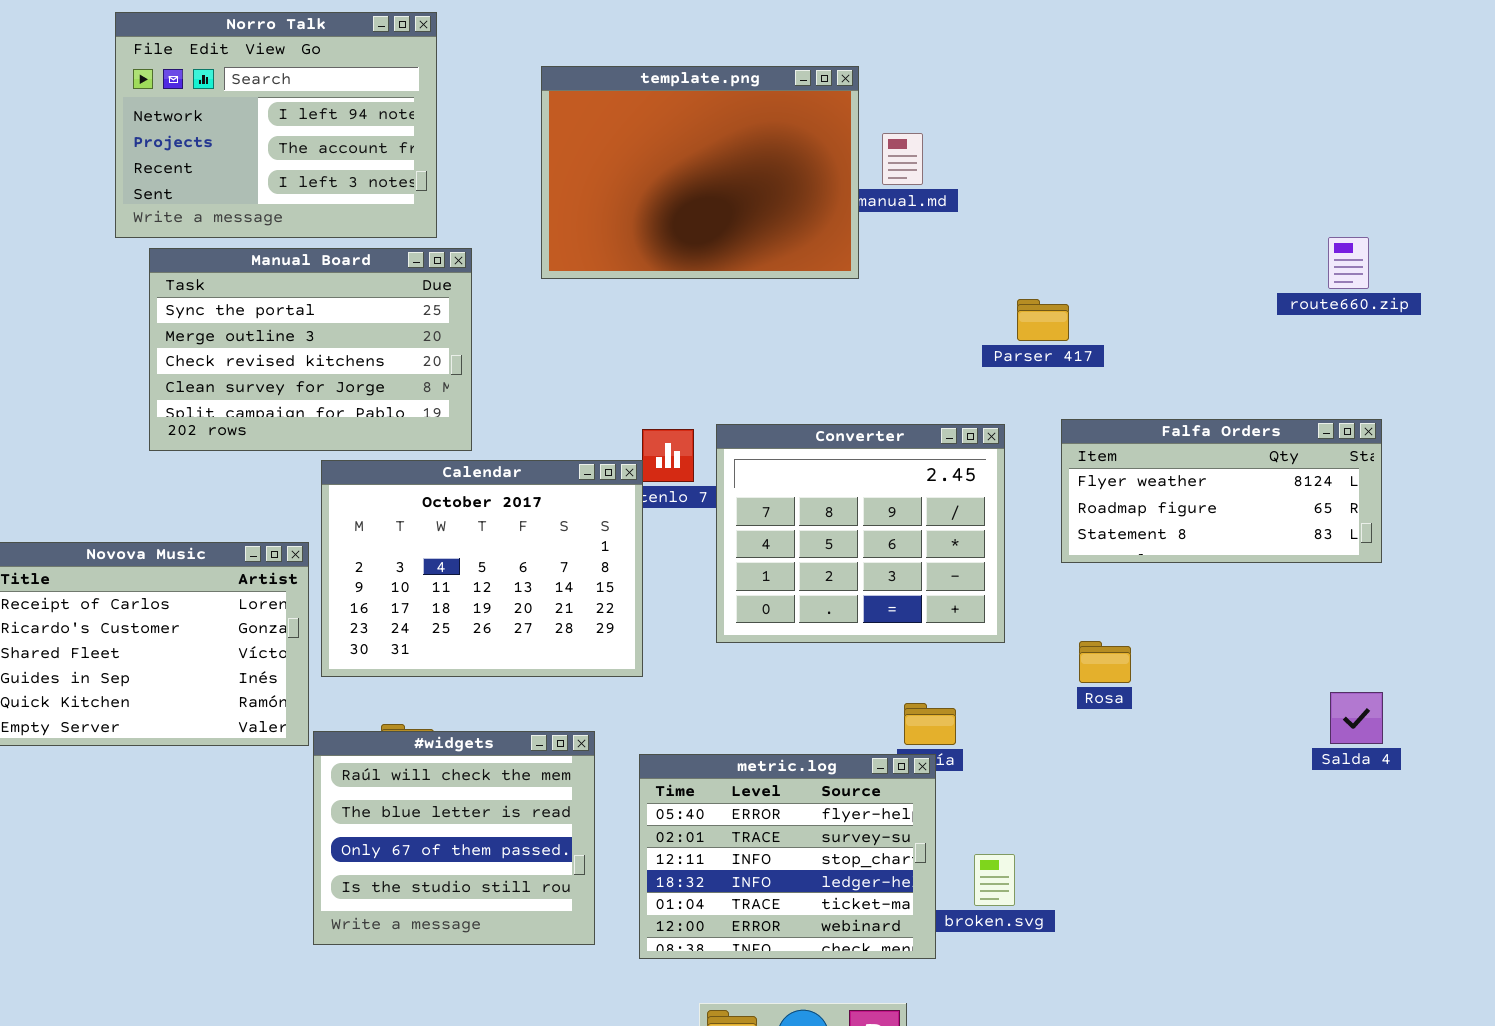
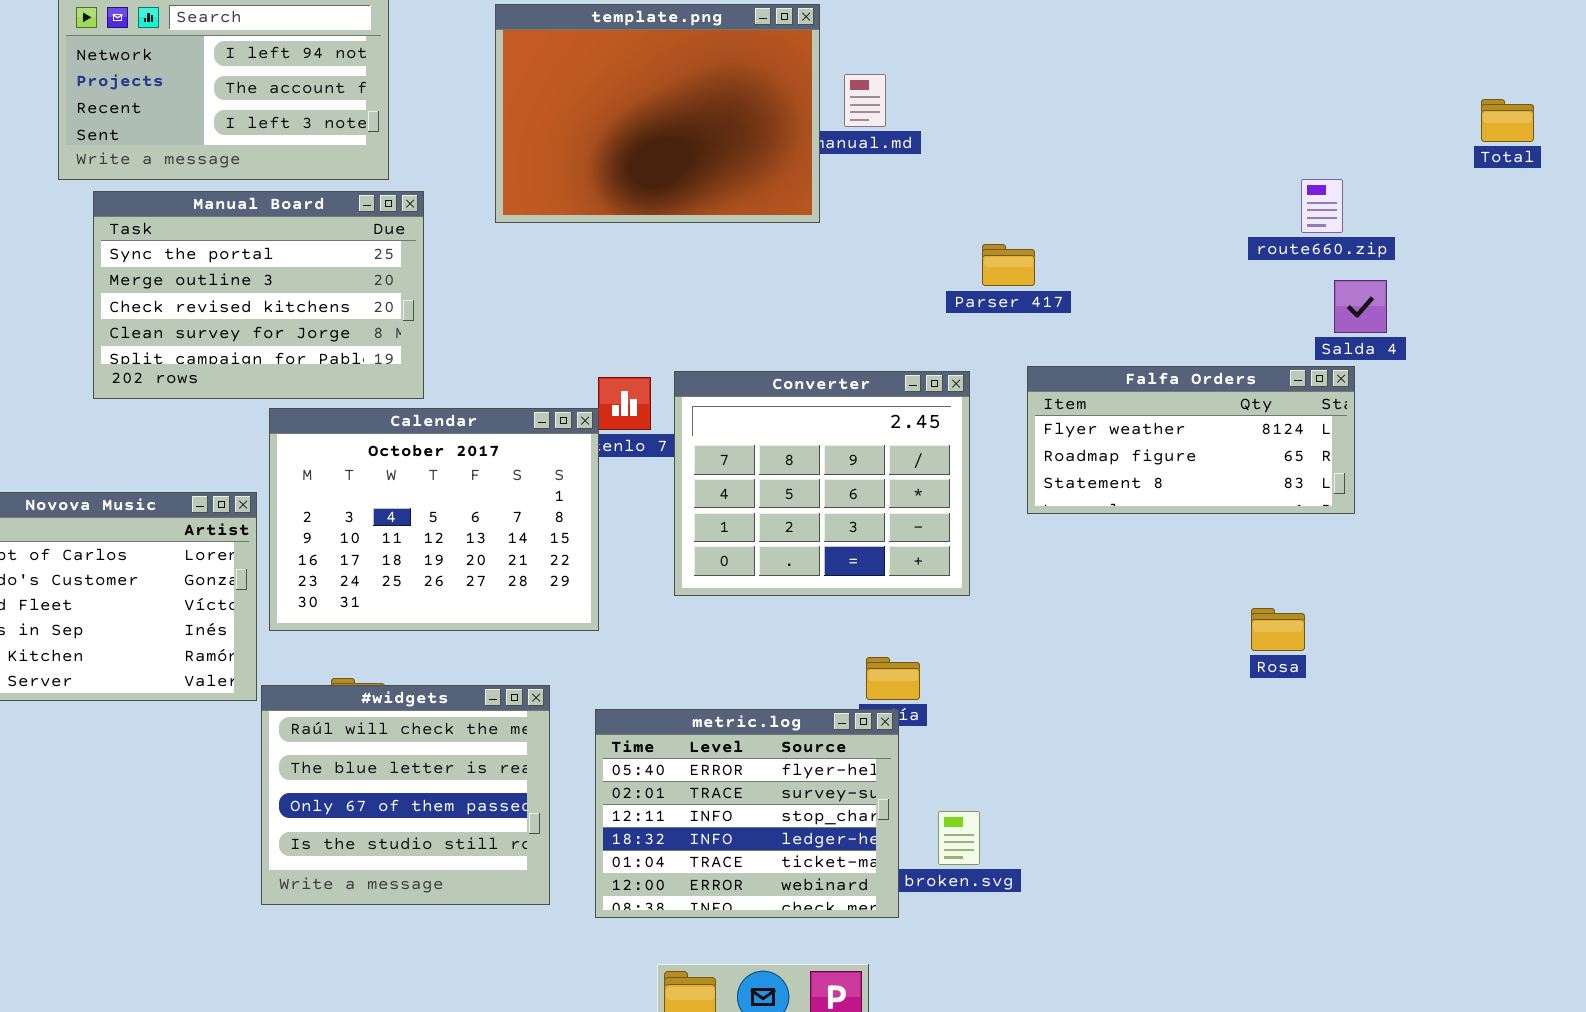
Rosa: [1079,641,1131,683] -> [1251,608,1305,651], moved
Salda 4: [1330,692,1383,744] -> [1334,280,1387,333], moved

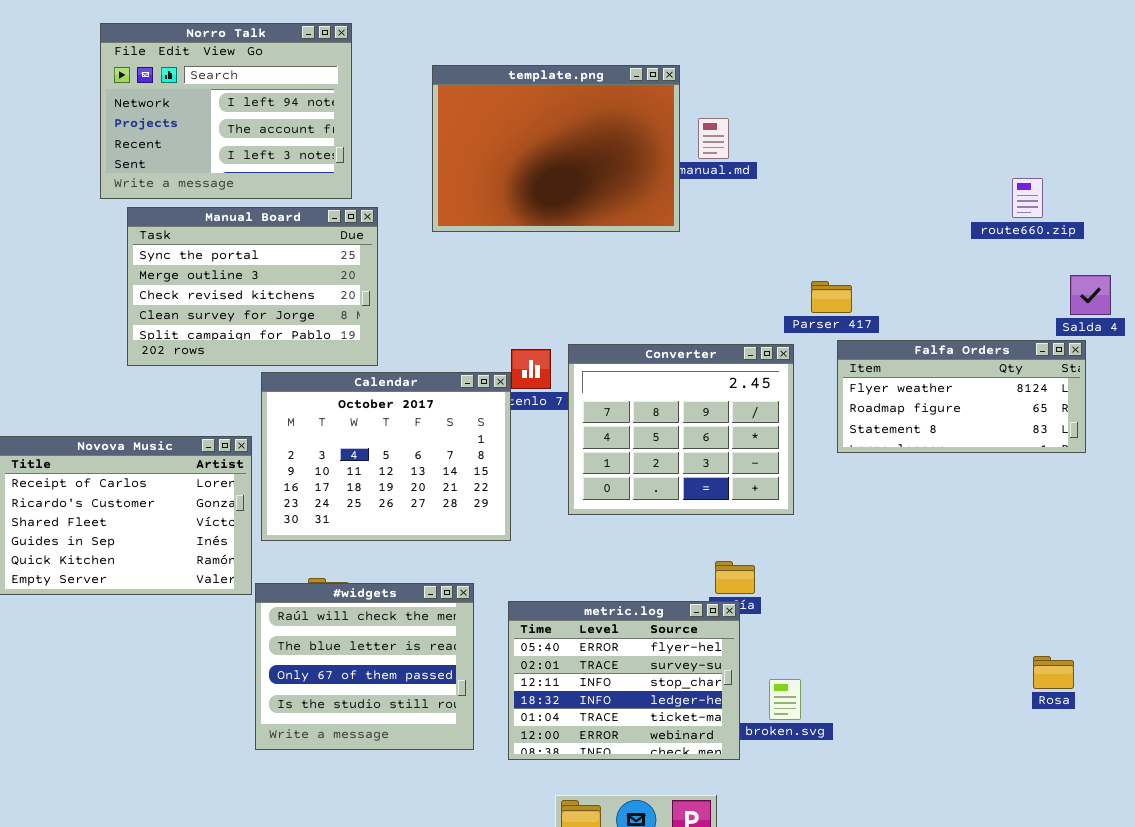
route660.zip: [1301,179,1343,233] -> [1012,178,1043,218], moved
Parser 417: [982,244,1035,286] -> [811,281,852,313], moved
Rosa: [1251,608,1305,651] -> [1033,656,1074,689], moved

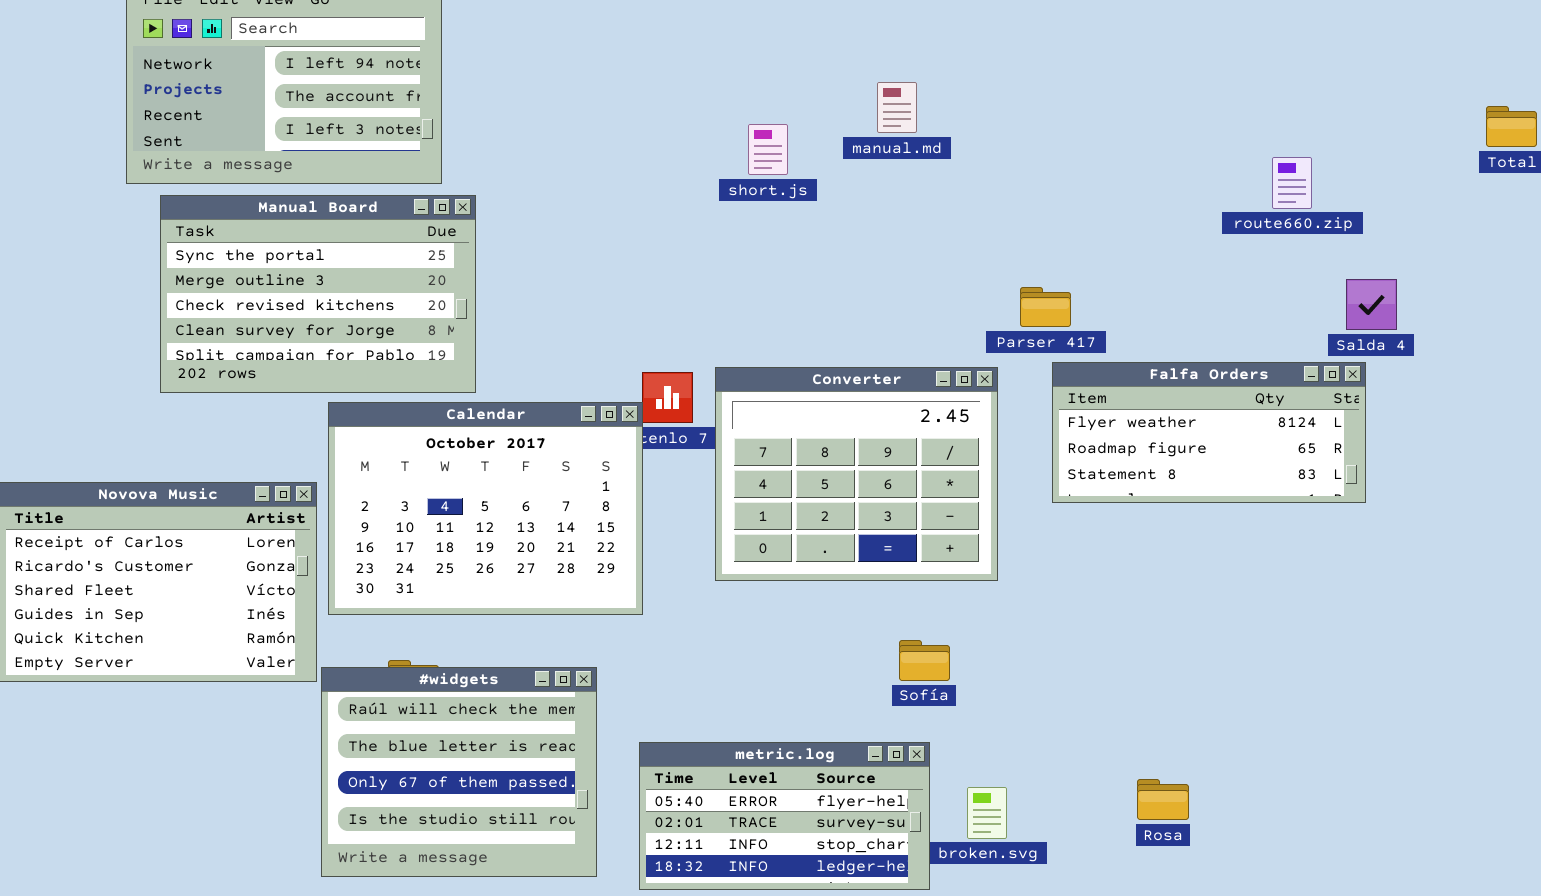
template.png: [432,65,680,232] -> none, closed
metric.log: [508,601,740,760] -> [639,742,930,890], resized
Rosa: [1033,656,1074,689] -> [1137,779,1189,820], moved

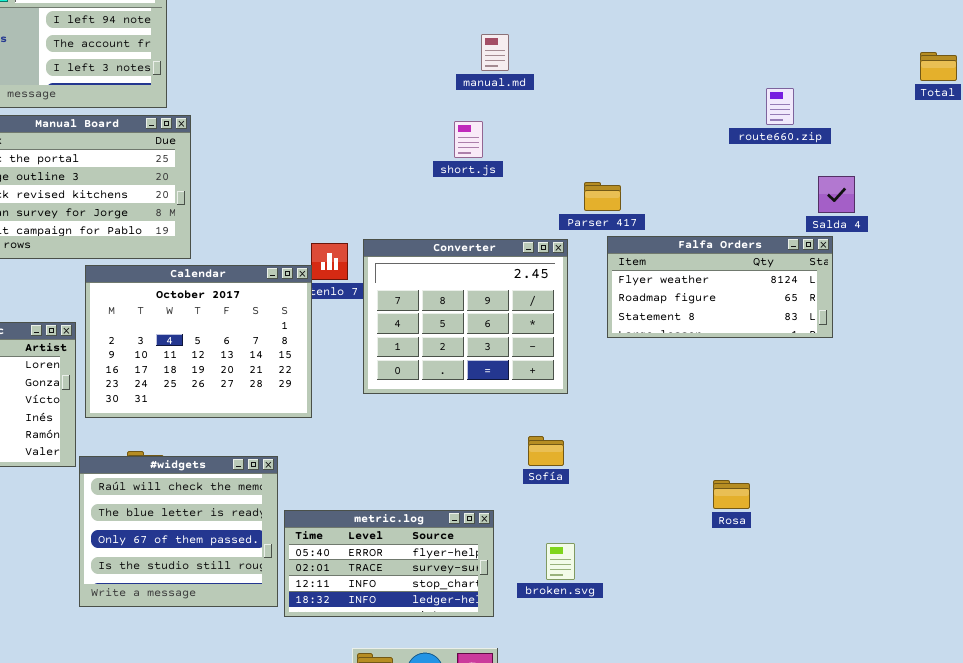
short.js: [748,124,788,175] -> [454,121,483,158], moved
Sofía: [899,640,950,681] -> [528,436,564,466], moved
metric.log: [639,742,930,890] -> [284,510,494,617], moved
Rosa: [1137,779,1189,820] -> [713,480,750,509], moved

